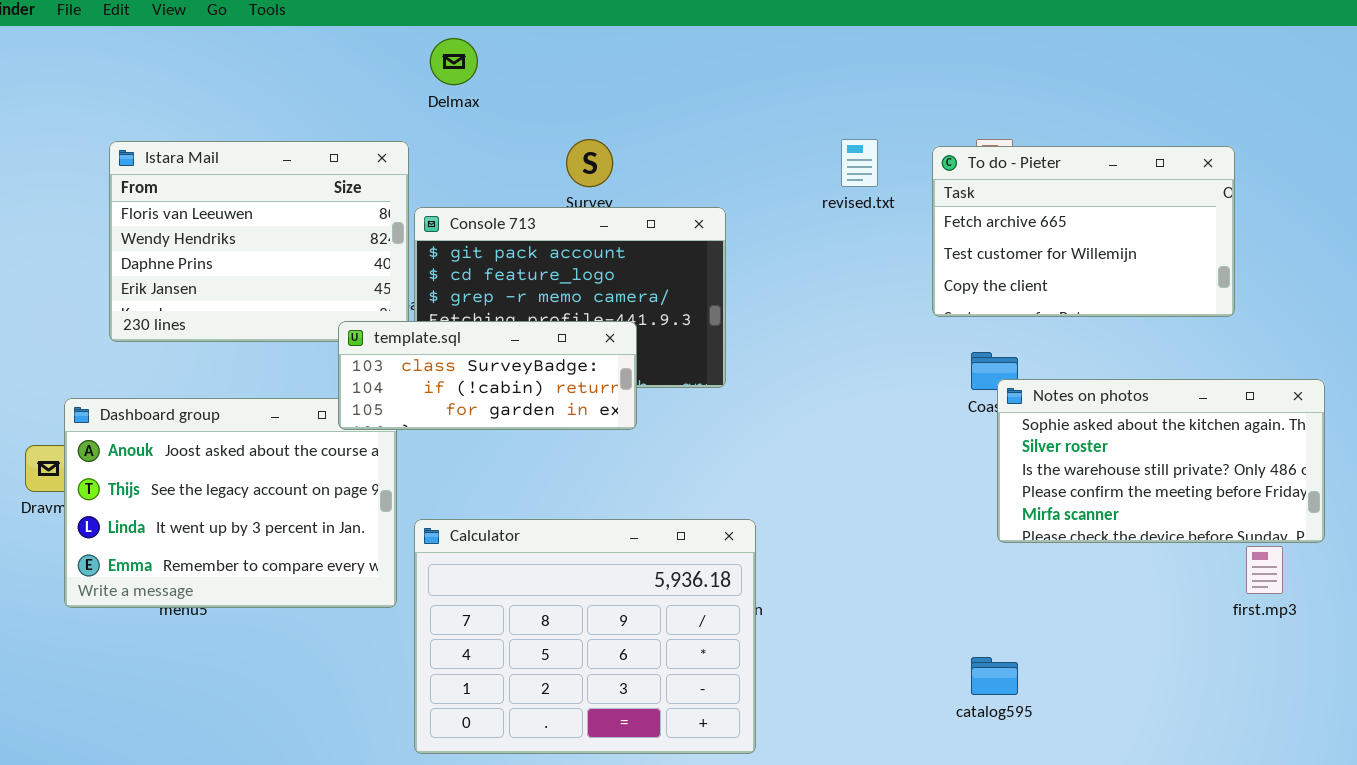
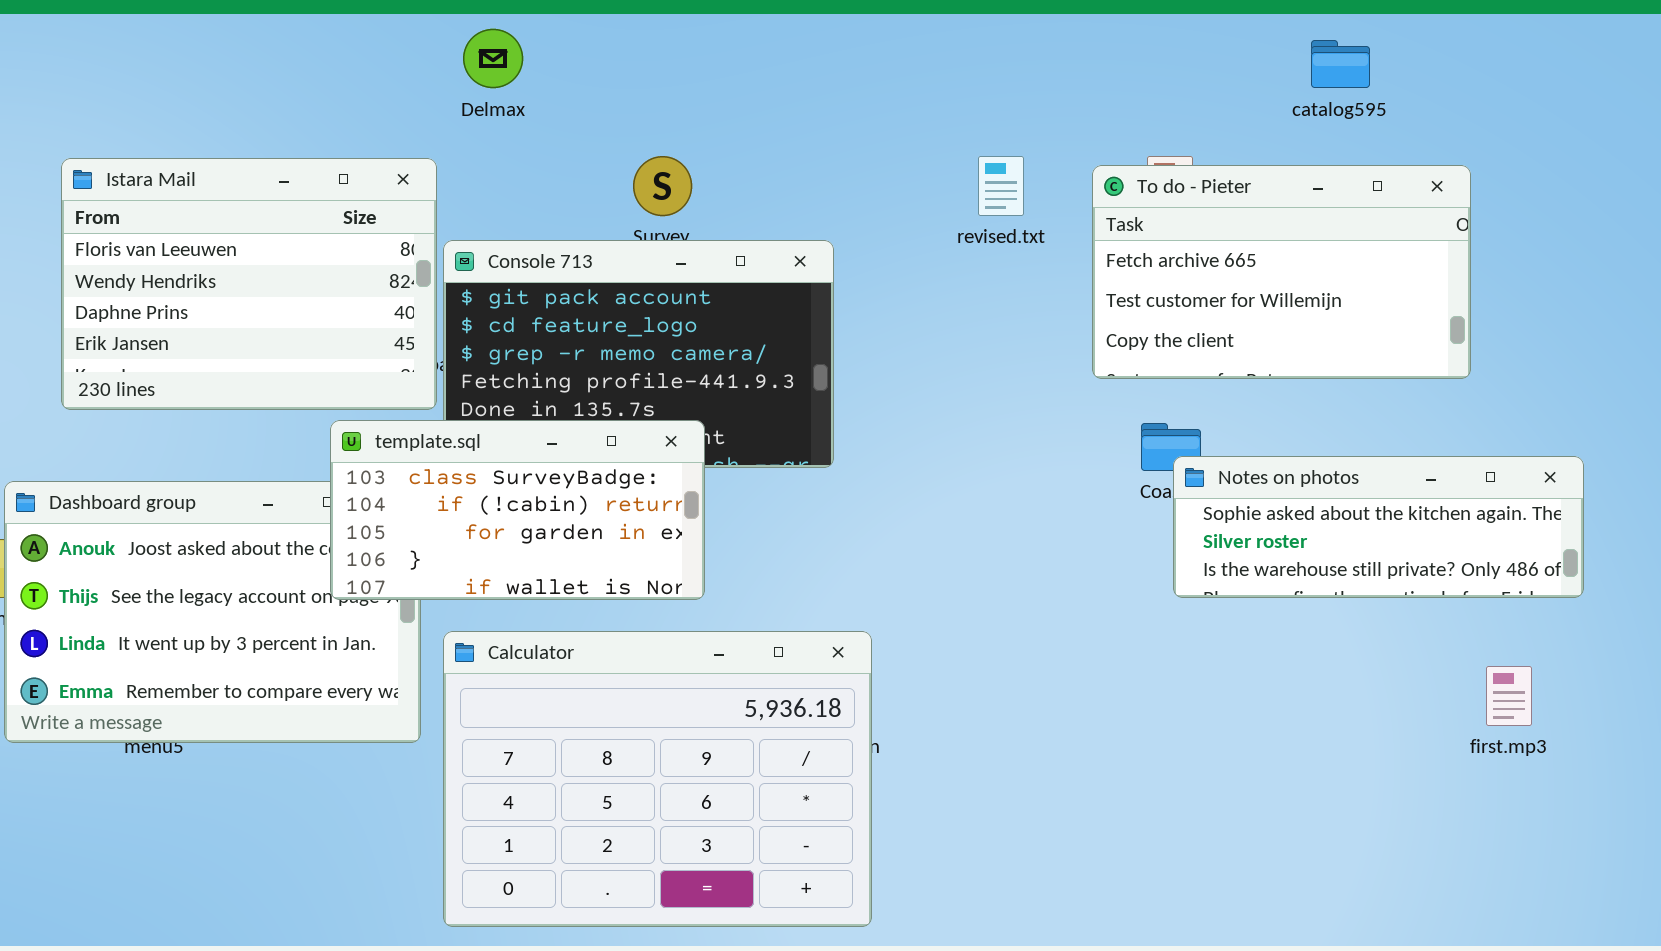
template.sql: [338,321,637,430] -> [330,420,705,600], moved, resized
Notes on photos: [997,379,1325,543] -> [1173,456,1584,598], resized
catalog595: [971,657,1018,695] -> [1311,40,1370,88], moved

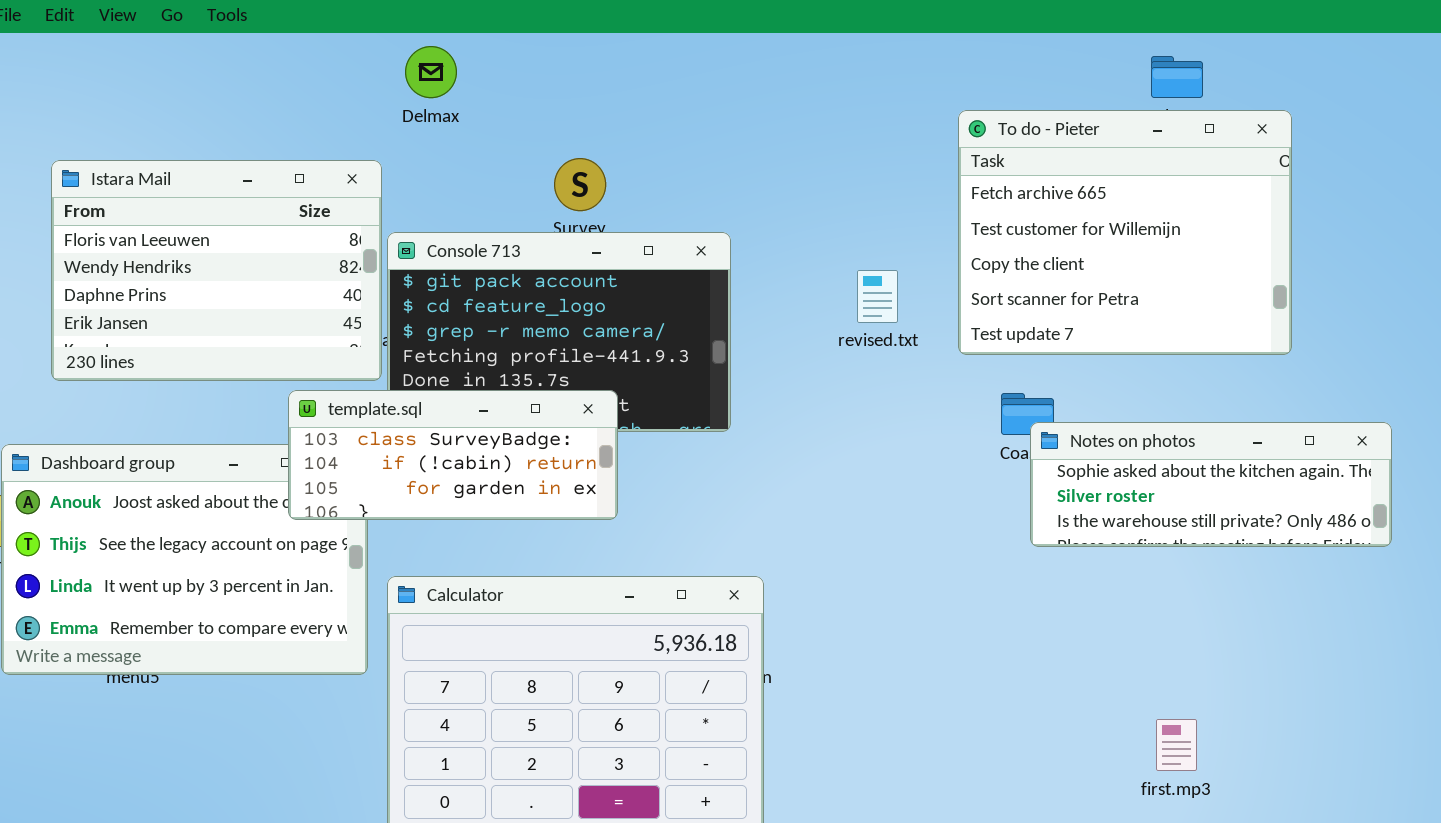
revised.txt: [978,156,1024,216] -> [857,270,898,323], moved
To do - Pieter: [1092,165,1471,379] -> [958,110,1292,355], resized
template.sql: [330,420,705,600] -> [288,390,618,520], resized
first.mp3: [1486,666,1532,726] -> [1156,719,1197,771], moved

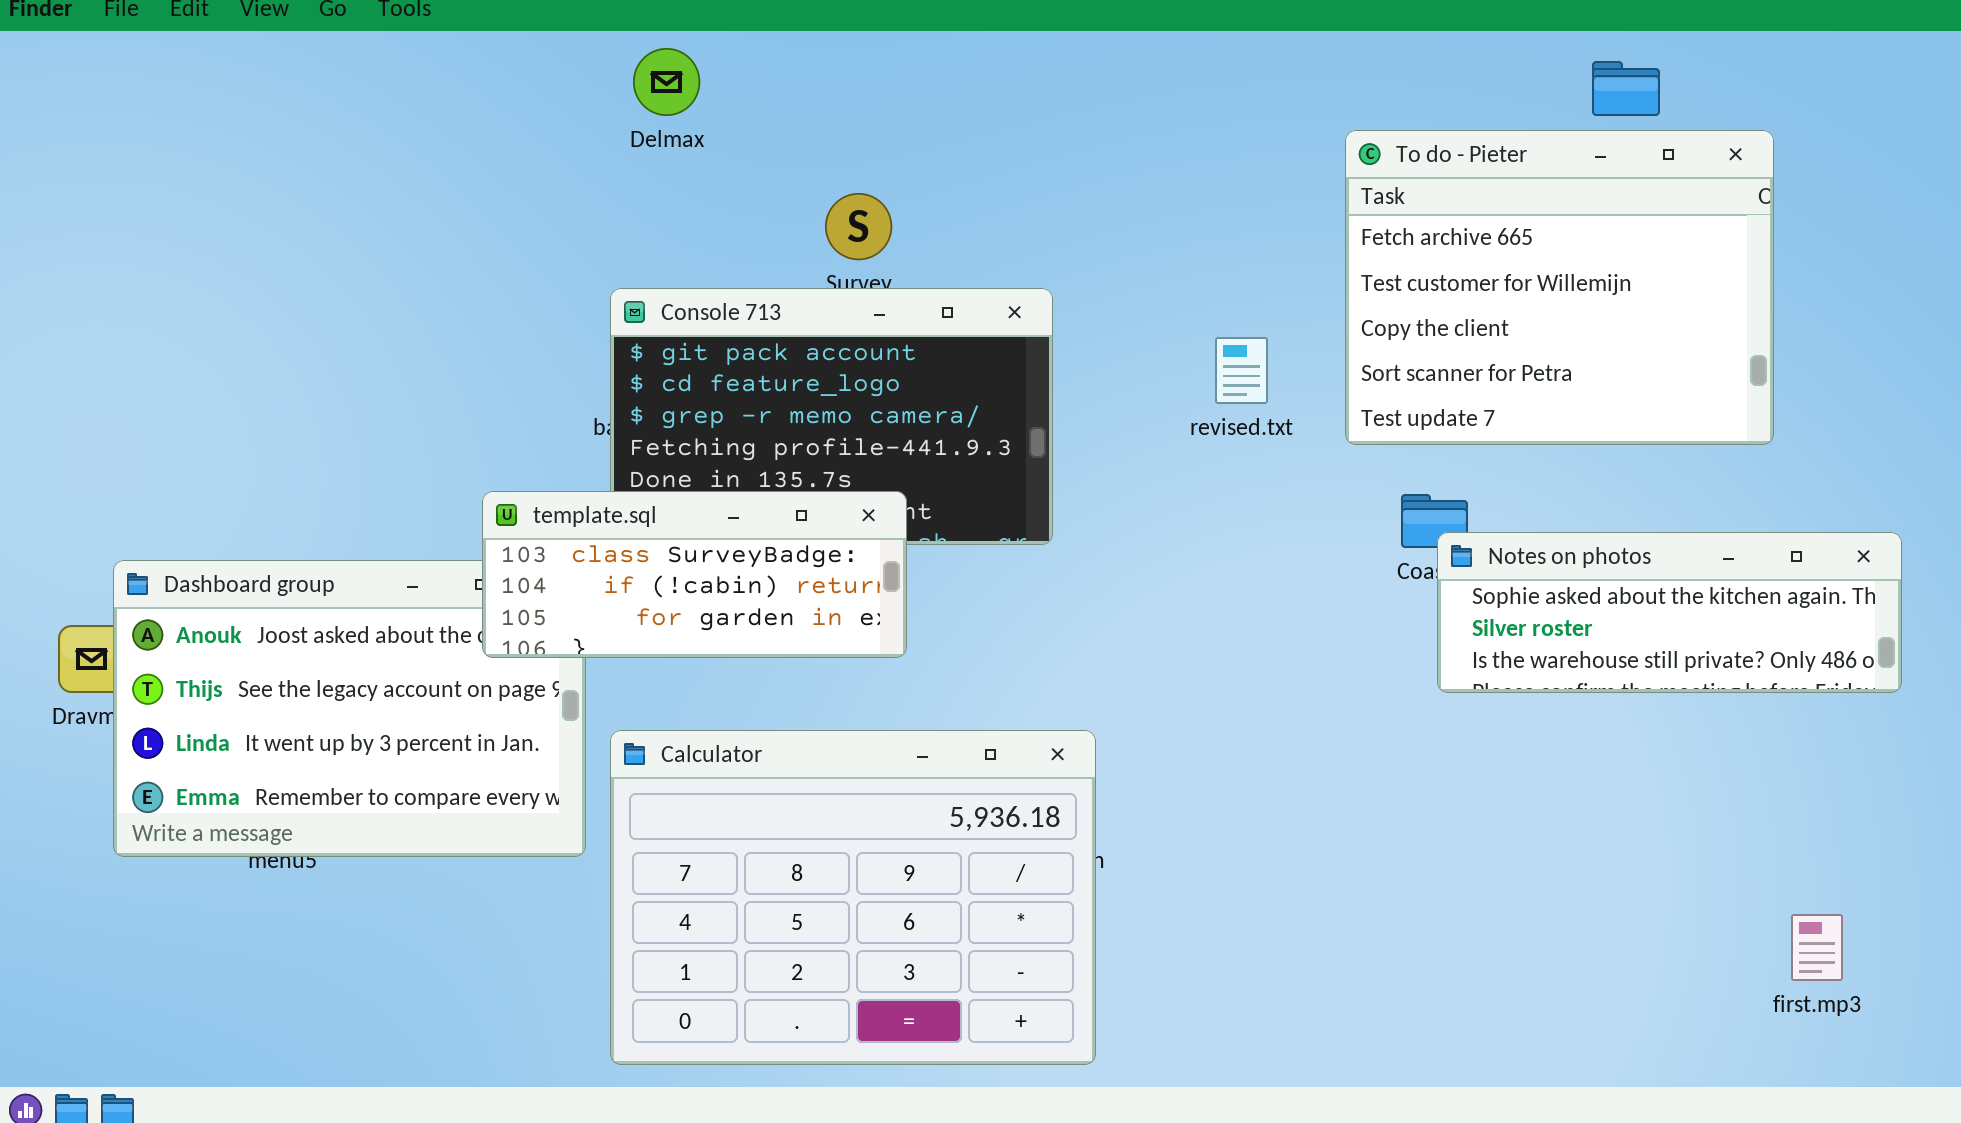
Istara Mail: [51,160,382,381] -> none, closed
first.mp3: [1156,719,1197,771] -> [1791,914,1843,981], moved

